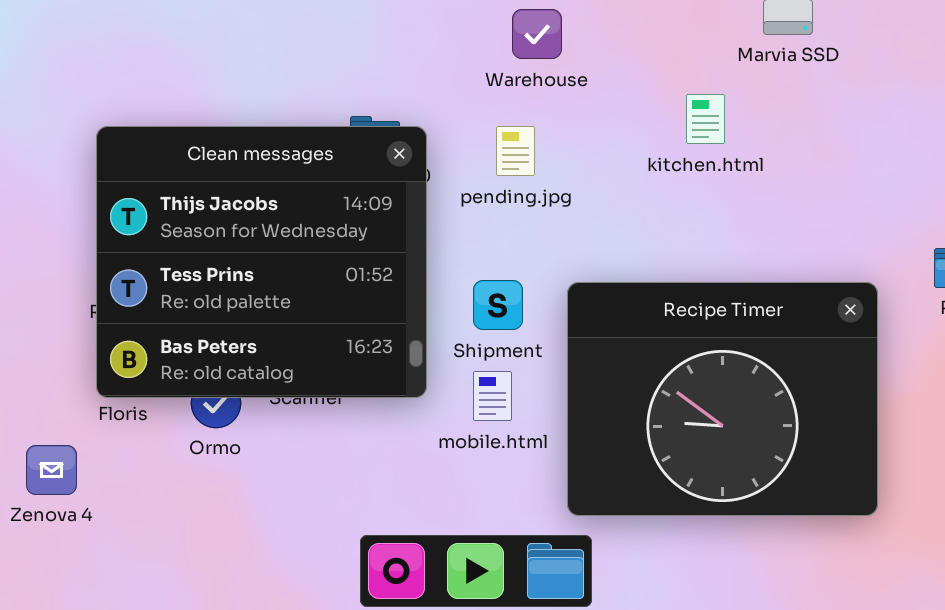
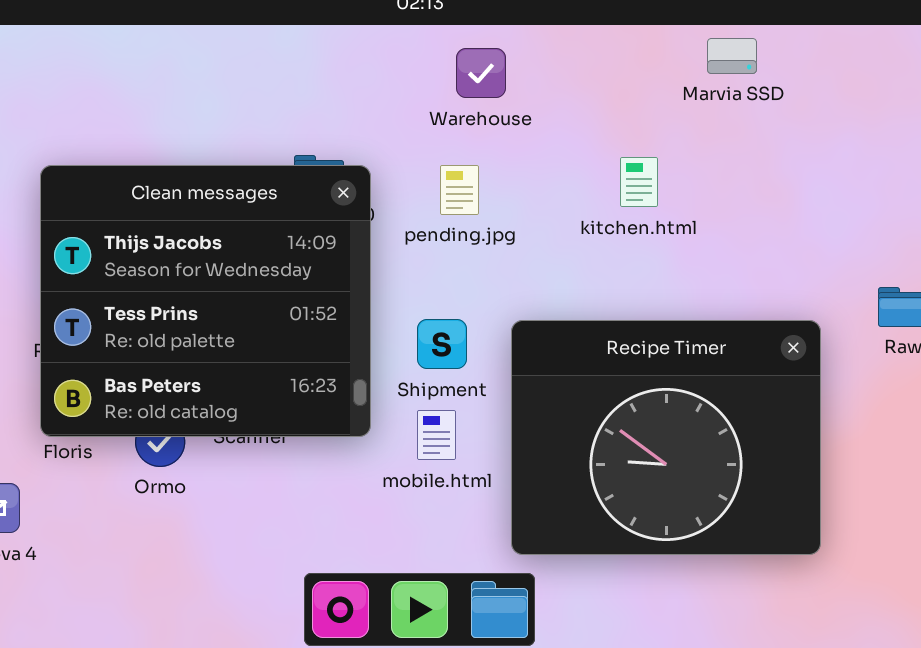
kitchen.html: [686,94,725,144] -> [620,157,658,207], moved

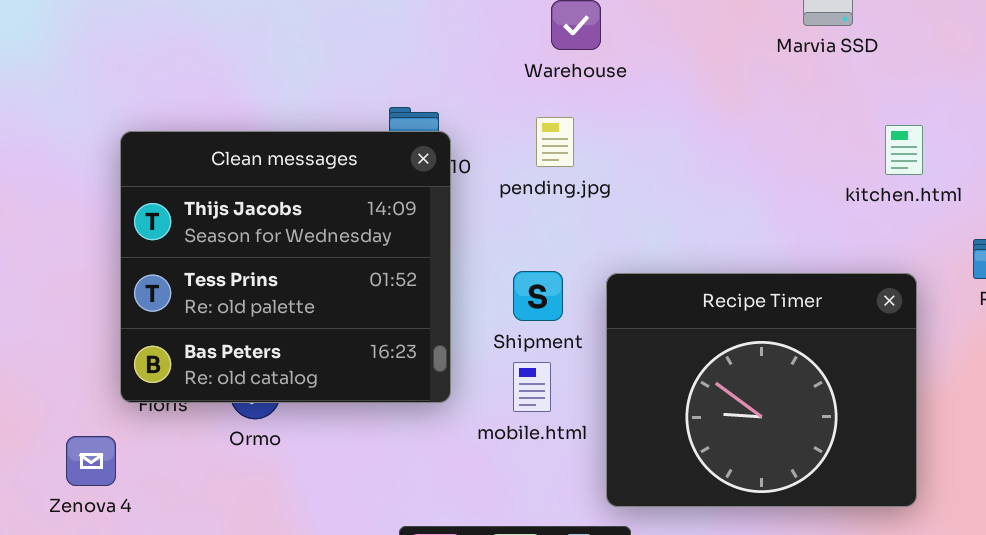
kitchen.html: [620,157,658,207] -> [885,125,923,175], moved
Clean messages: [40,165,371,437] -> [120,131,451,403], moved

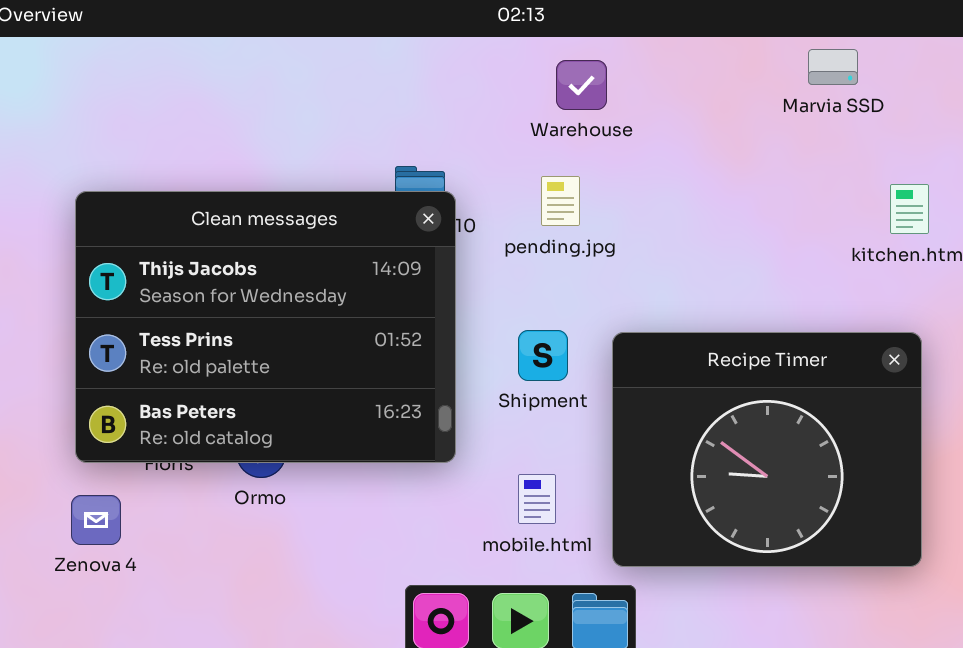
Clean messages: [120,131,451,403] -> [75,191,456,463], resized
mobile.html: [513,362,551,412] -> [518,474,556,524], moved

